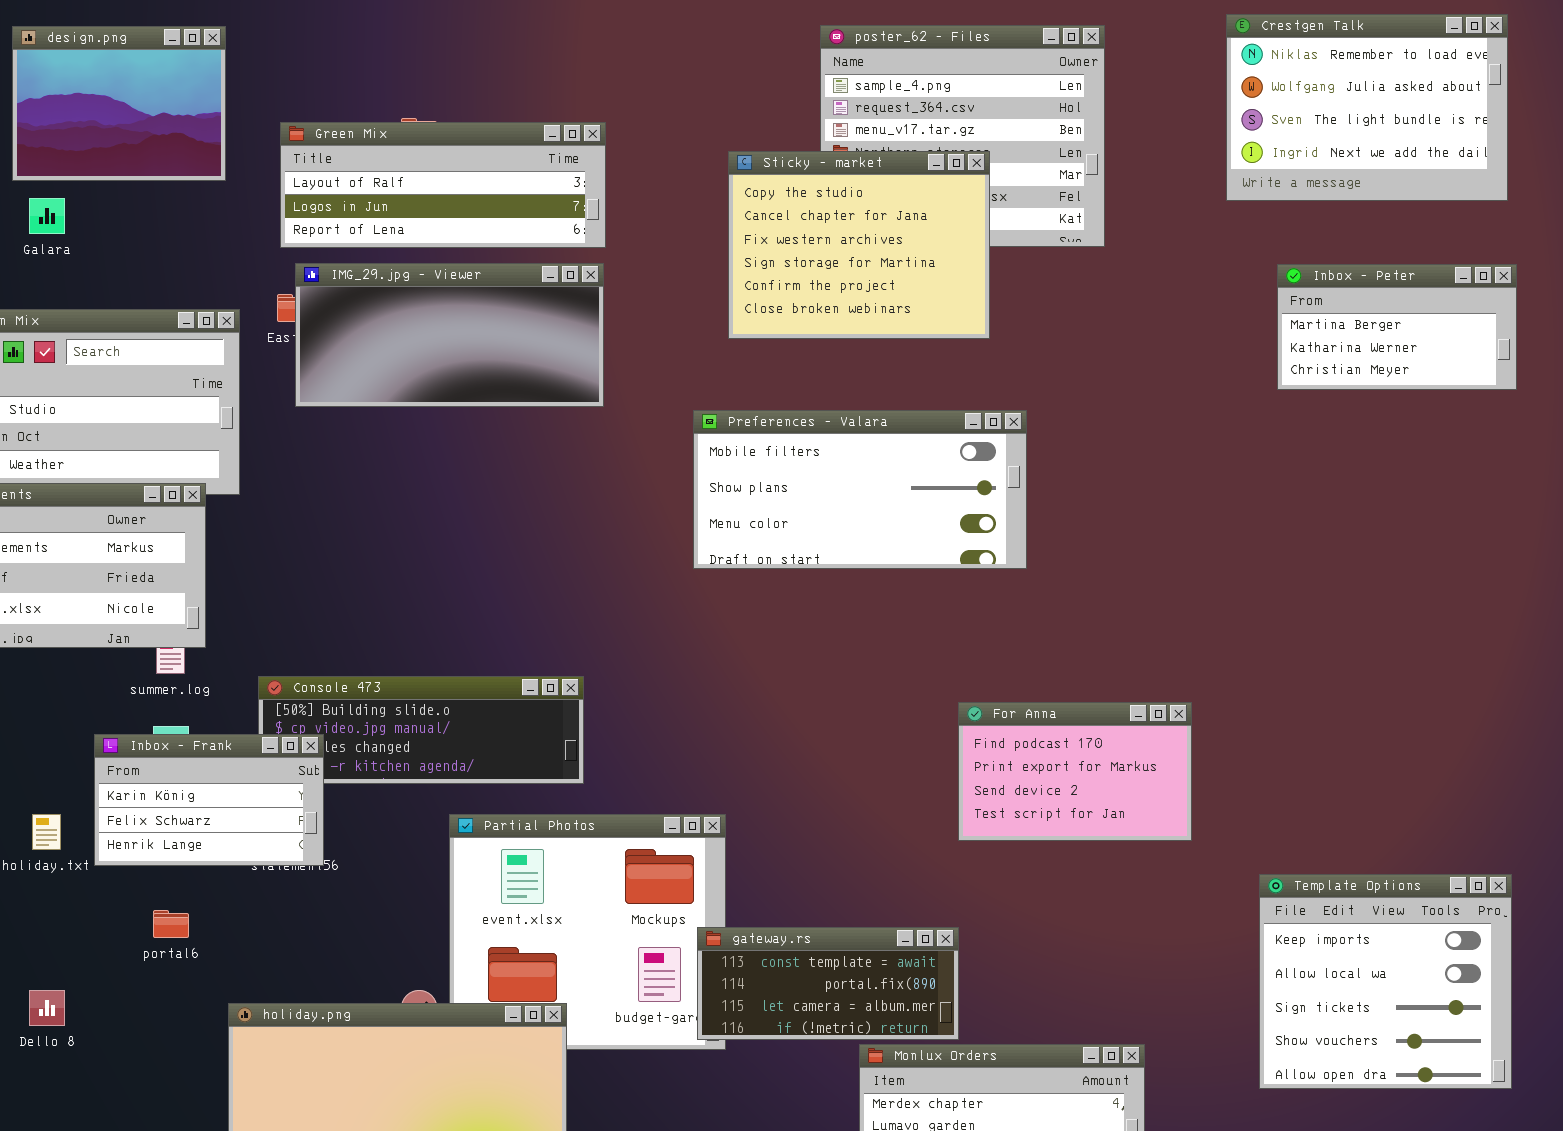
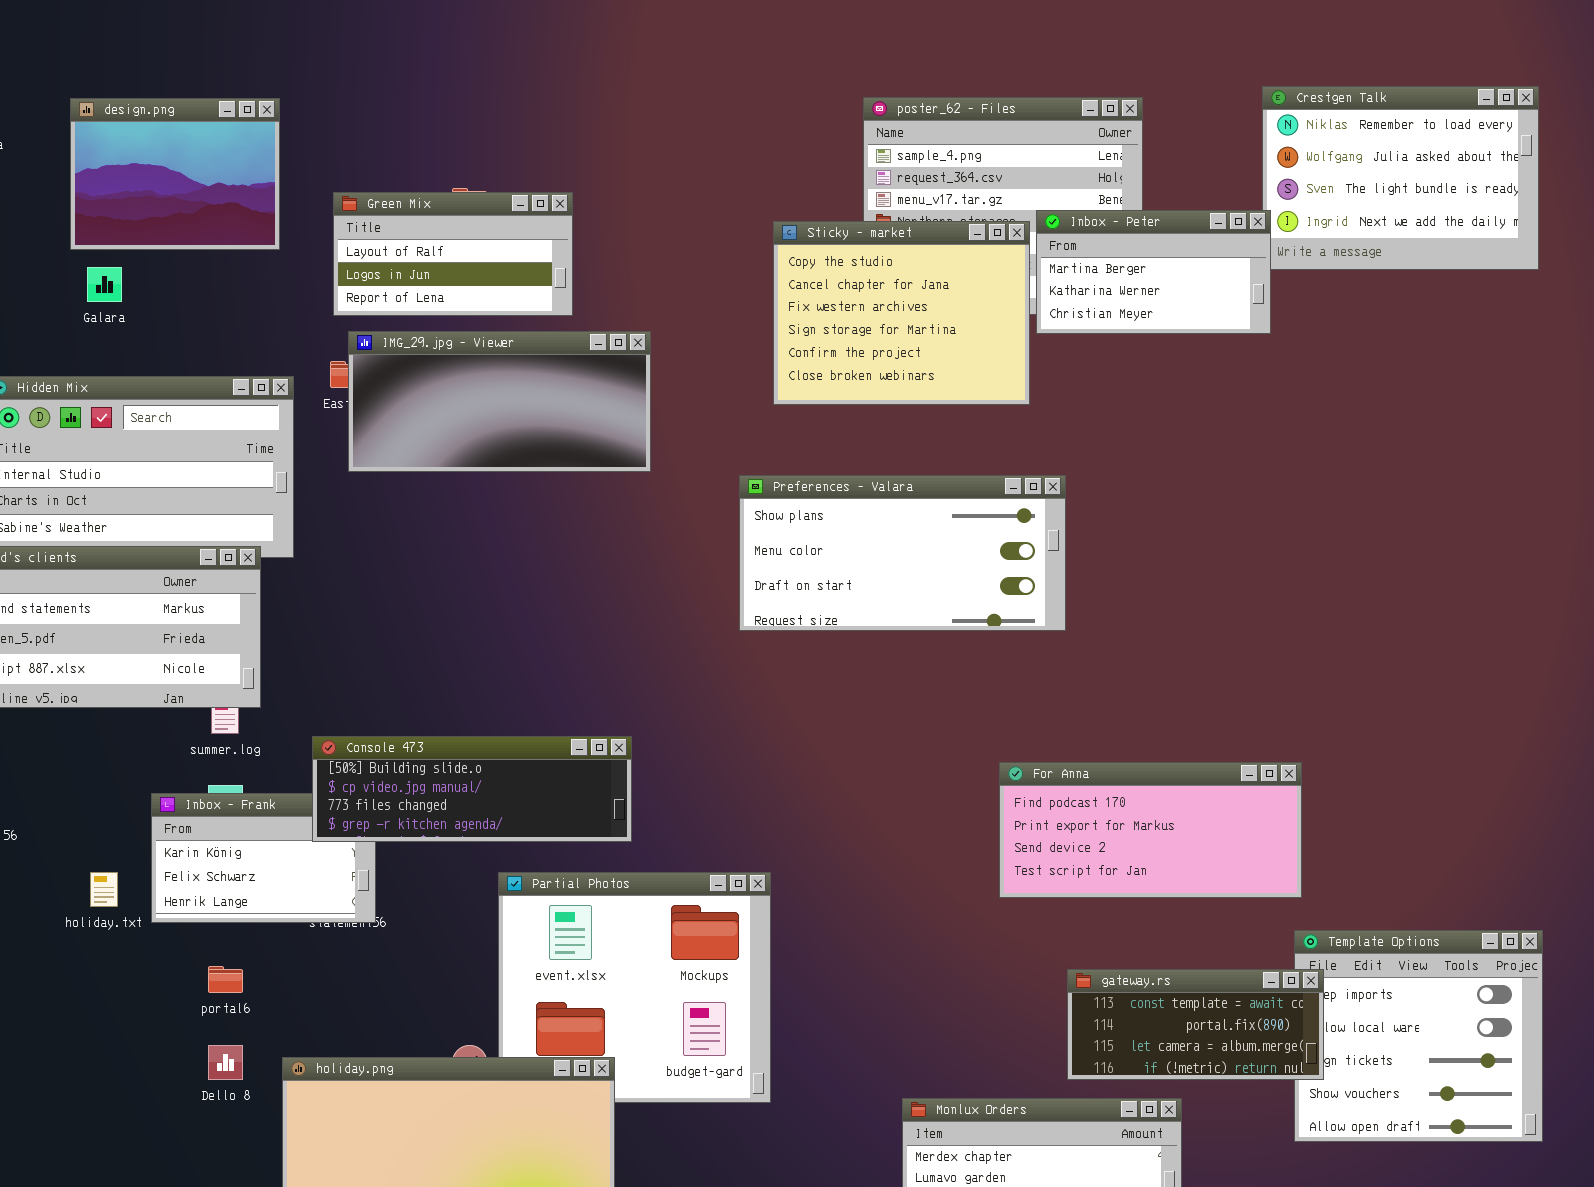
Green Mix: [280,122,606,248] -> [333,192,573,316], resized
Inbox - Peter: [1277,264,1517,390] -> [1036,210,1271,334], moved
Preferences - Valara: [693,410,1027,569] -> [739,475,1066,631], scrolled down 1 row
Console 473: [258,676,584,784] -> [312,736,632,842], raised
For Anna: [958,702,1192,841] -> [999,762,1302,898], resized
gateway.rs: [697,927,959,1040] -> [1067,969,1324,1080], moved
Dello 8: [29,990,65,1026] -> [208,1045,243,1080], moved

